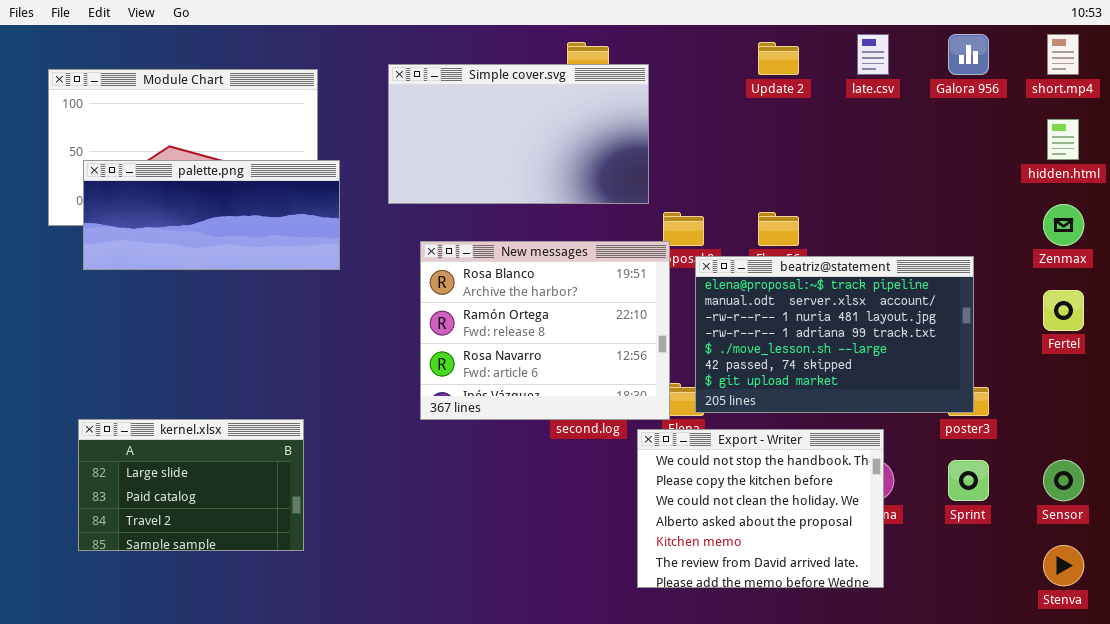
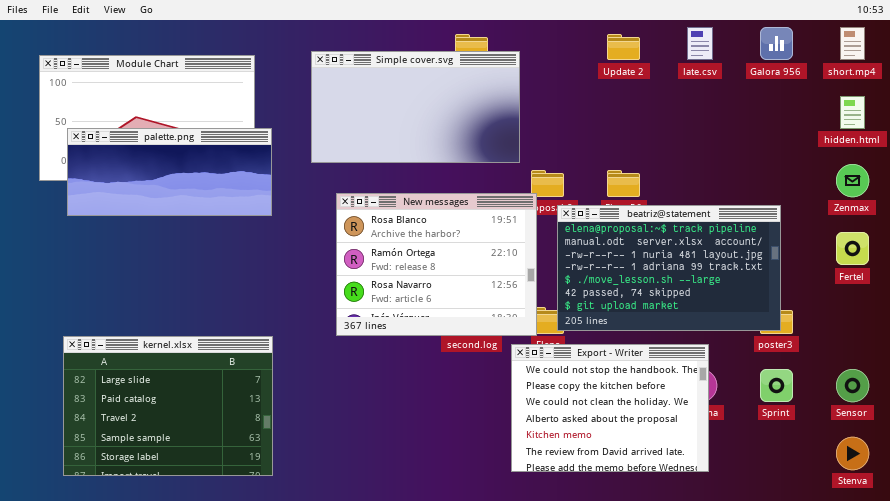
kernel.xlsx: [78,419,304,551] -> [63,336,273,476], resized

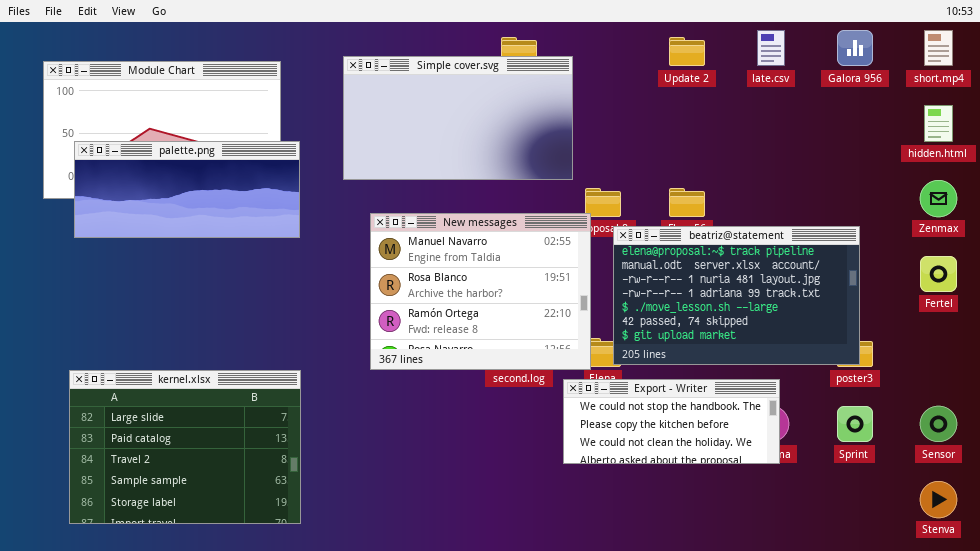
New messages: [336,193,537,336] -> [370,213,591,370], scrolled up 1 row
Export - Writer: [511,344,709,472] -> [563,379,780,464], resized

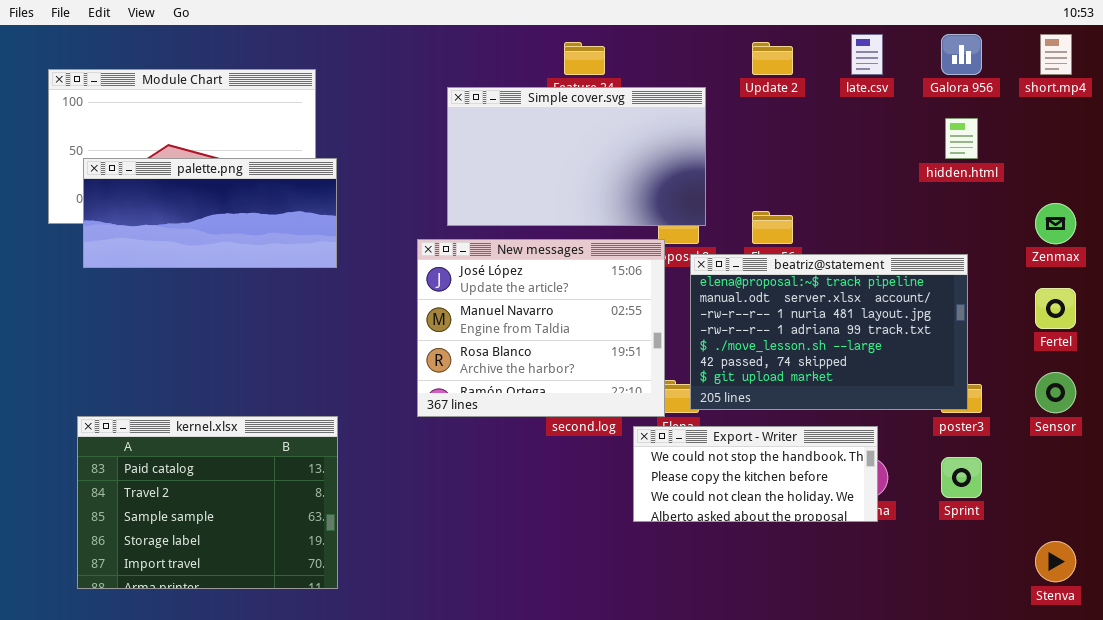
Simple cover.svg: [343,56,573,180] -> [447,87,706,226], moved
hidden.html: [924,105,953,142] -> [945,118,978,159], moved
New messages: [370,213,591,370] -> [417,239,665,417], scrolled up 1 row
kernel.xlsx: [69,370,301,524] -> [77,416,338,589], scrolled down 1 row
Sensor: [920,406,957,442] -> [1035,372,1076,413], moved

